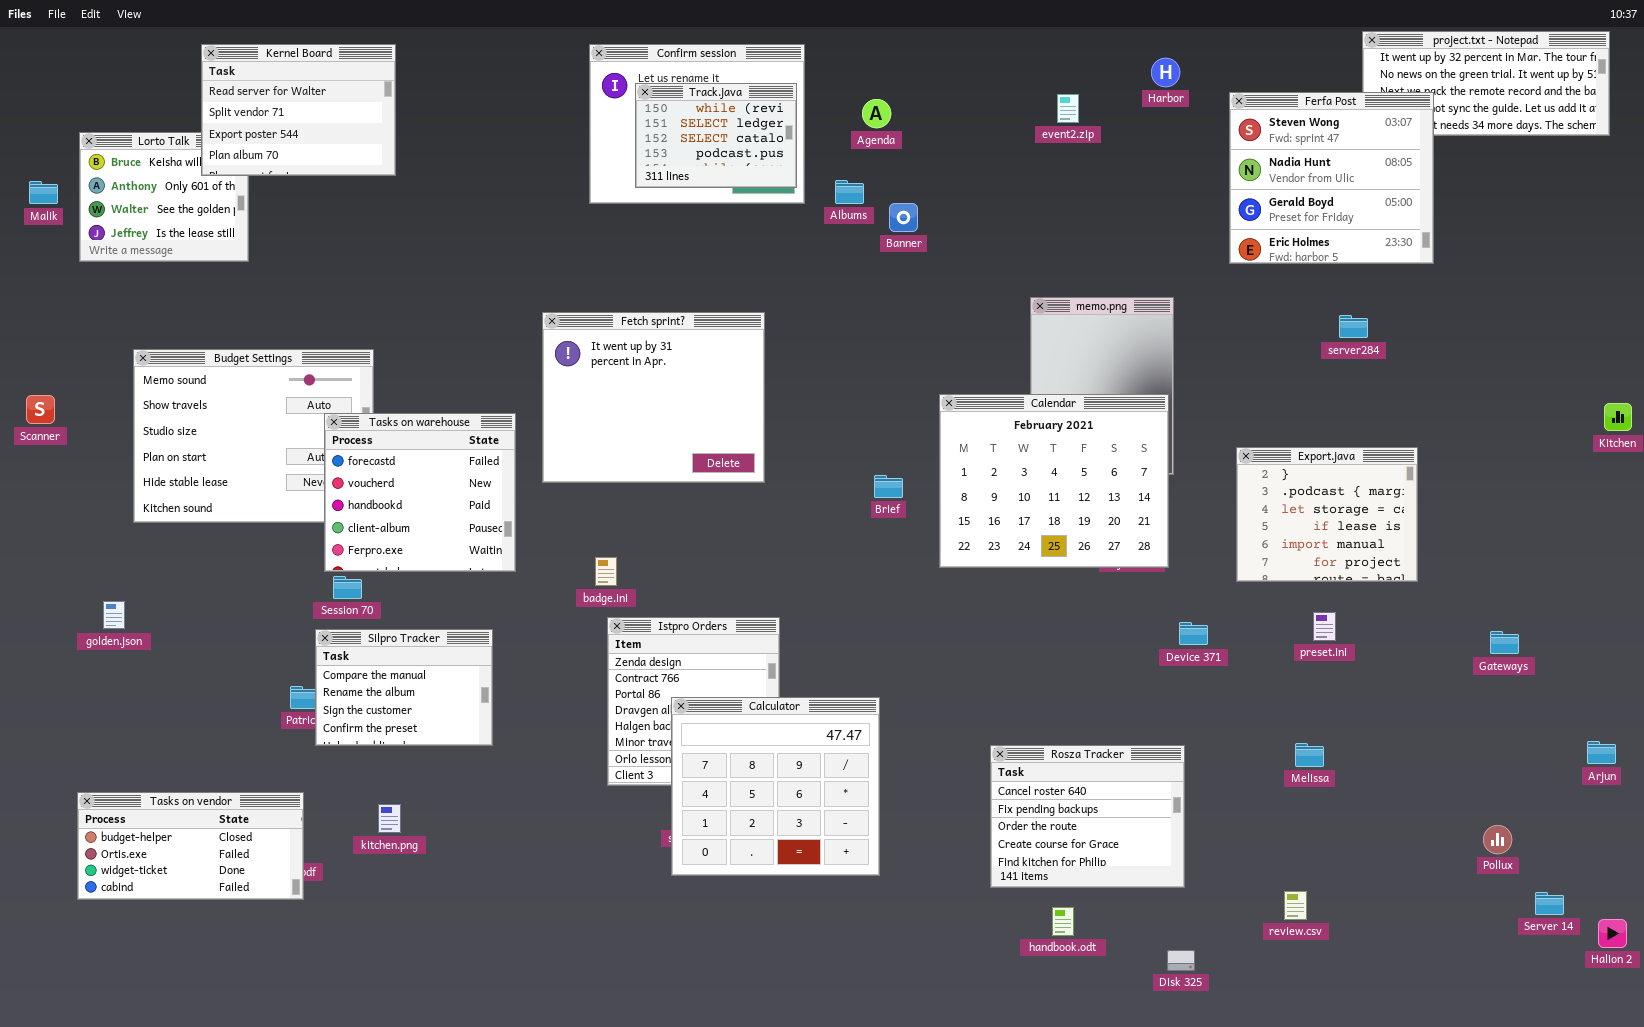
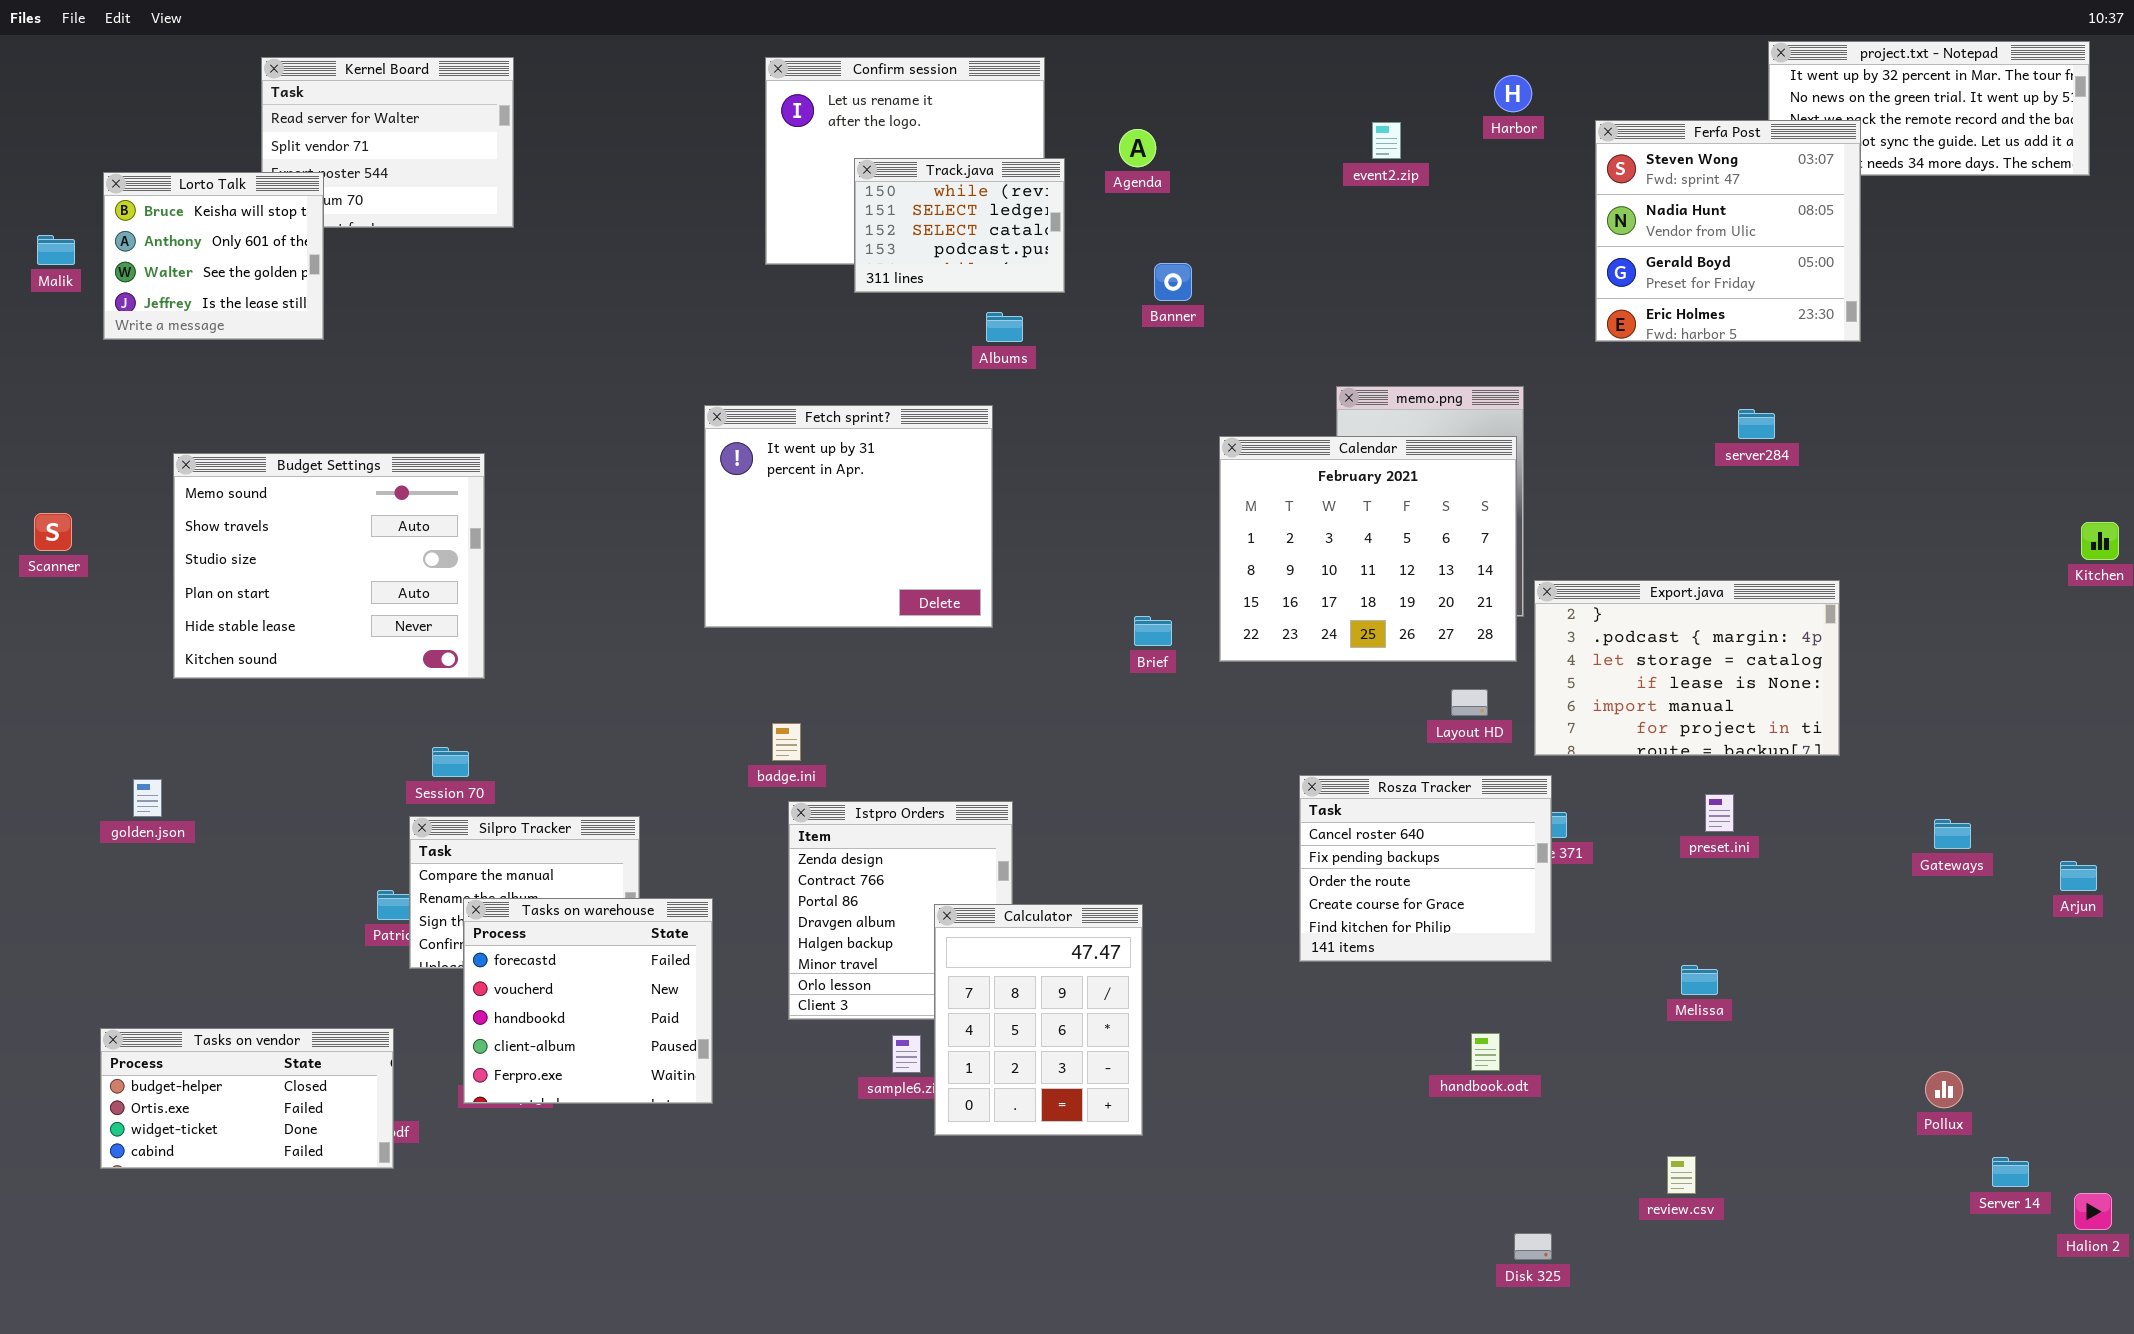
Track.java: [635,83,797,188] -> [854,158,1065,293], moved
Lorto Talk: [79,132,249,262] -> [103,172,324,340], raised
Albums: [835,180,864,204] -> [986,312,1023,342], moved
Calendar: [939,394,1169,568] -> [1219,436,1517,662], moved
Tasks on warehouse: [324,413,516,572] -> [463,898,713,1104], moved
Export.java: [1236,447,1418,582] -> [1534,580,1840,756], resized
Calculator: [671,697,880,876] -> [934,904,1143,1136], resized
Arjun: [1587,741,1616,764] -> [2060,861,2097,891], moved
Rosza Tracker: [990,745,1185,888] -> [1299,775,1552,962], moved
handbook.odt: [1052,907,1074,936] -> [1471,1033,1500,1071], moved

